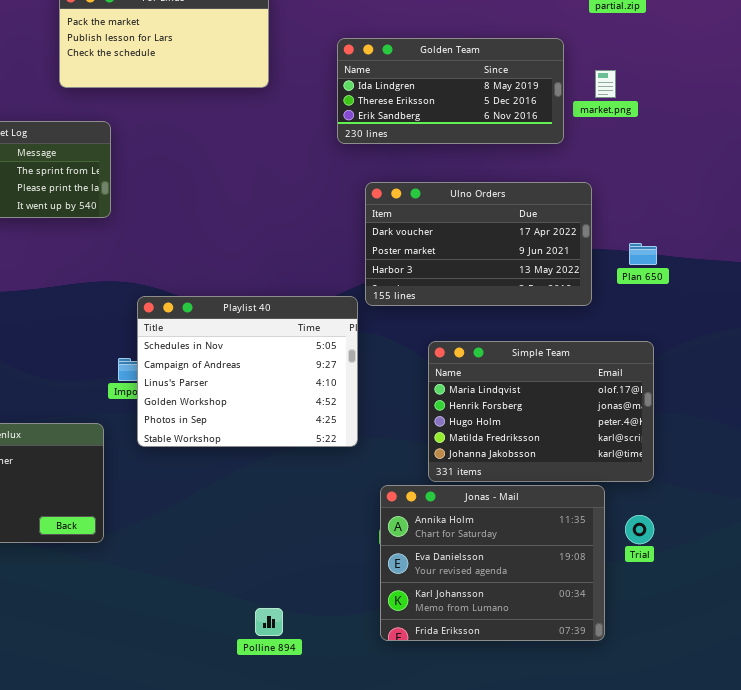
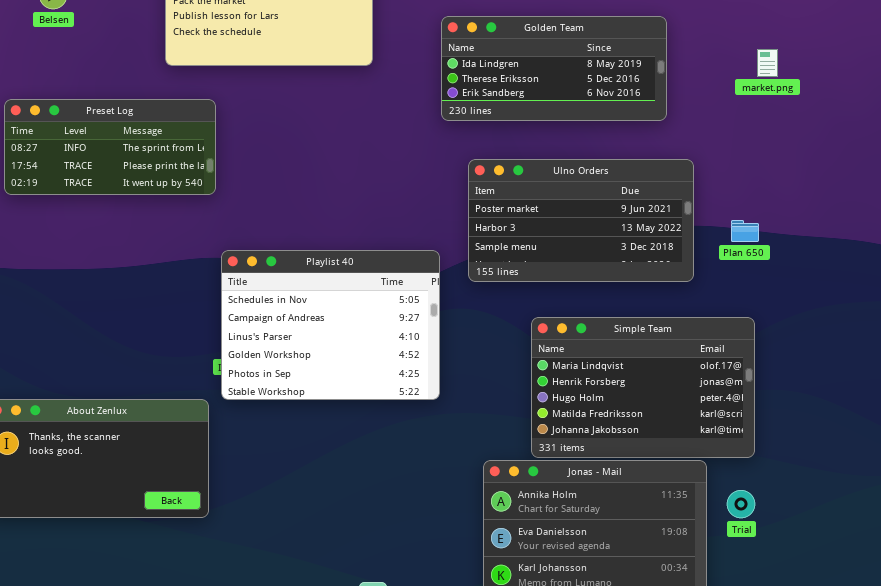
market.png: [595,70,616,98] -> [757,49,778,77], moved
Ulno Orders: [365,182,592,306] -> [468,159,694,282], scrolled down 1 row
Playlist 40: [137,296,358,447] -> [221,250,440,400], moved

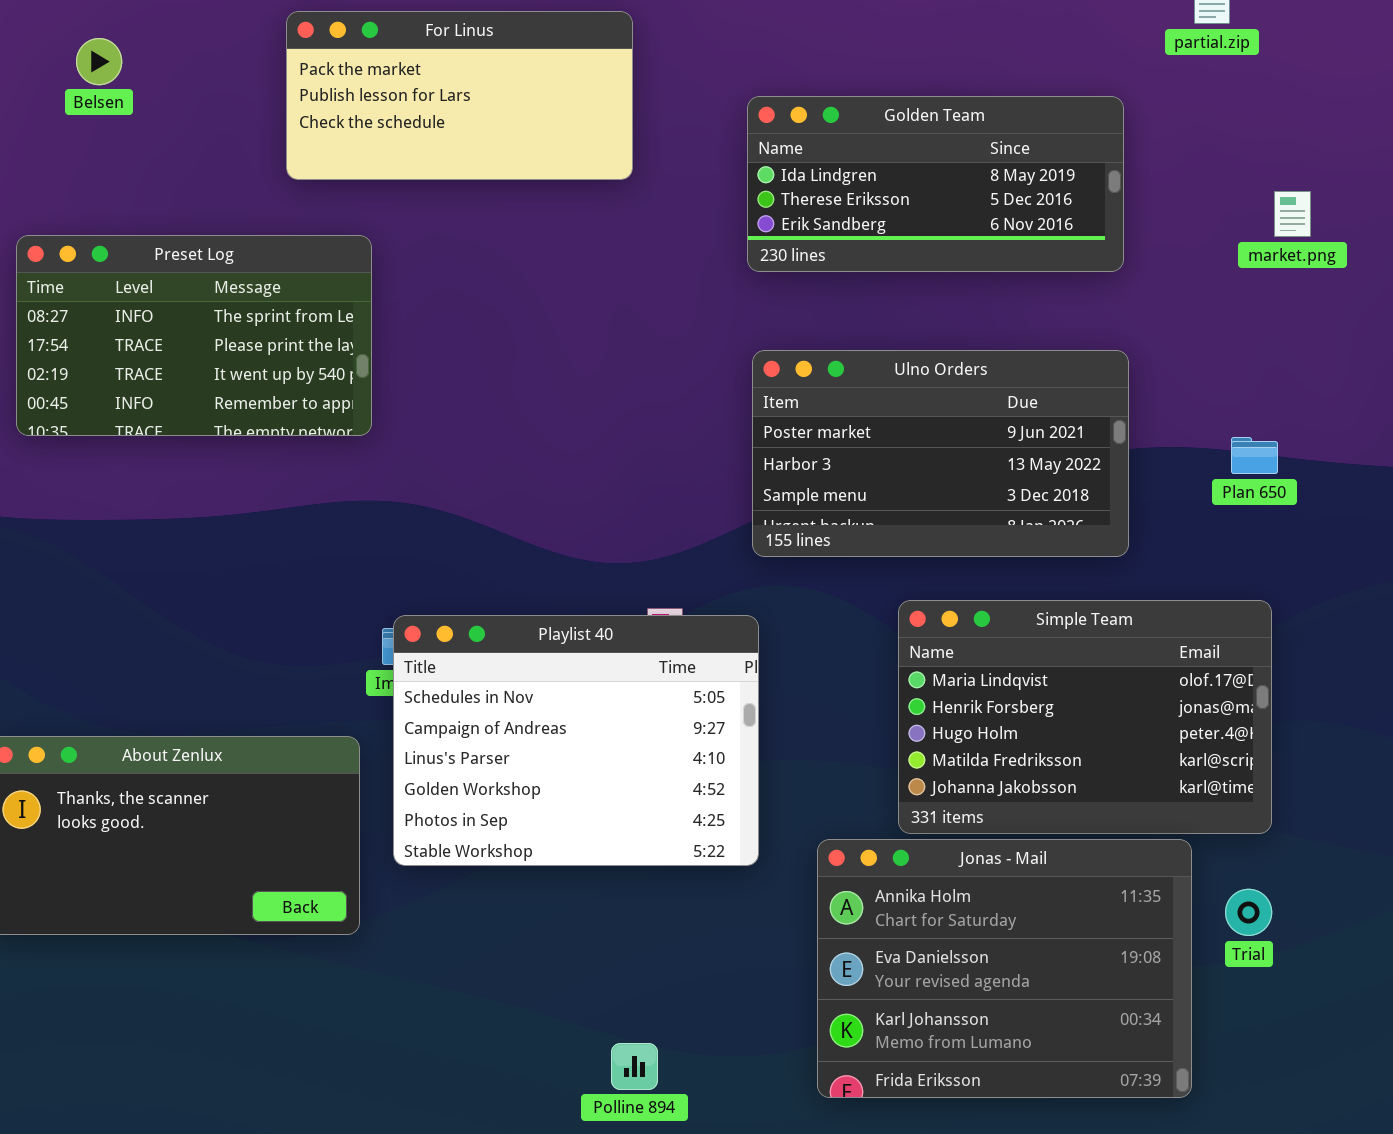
market.png: [757,49,778,77] -> [1274,191,1311,237], moved
Preset Log: [4,99,216,195] -> [16,235,372,436], resized
Ulno Orders: [468,159,694,282] -> [752,350,1129,557], moved
Playlist 40: [221,250,440,400] -> [393,615,759,866], moved

